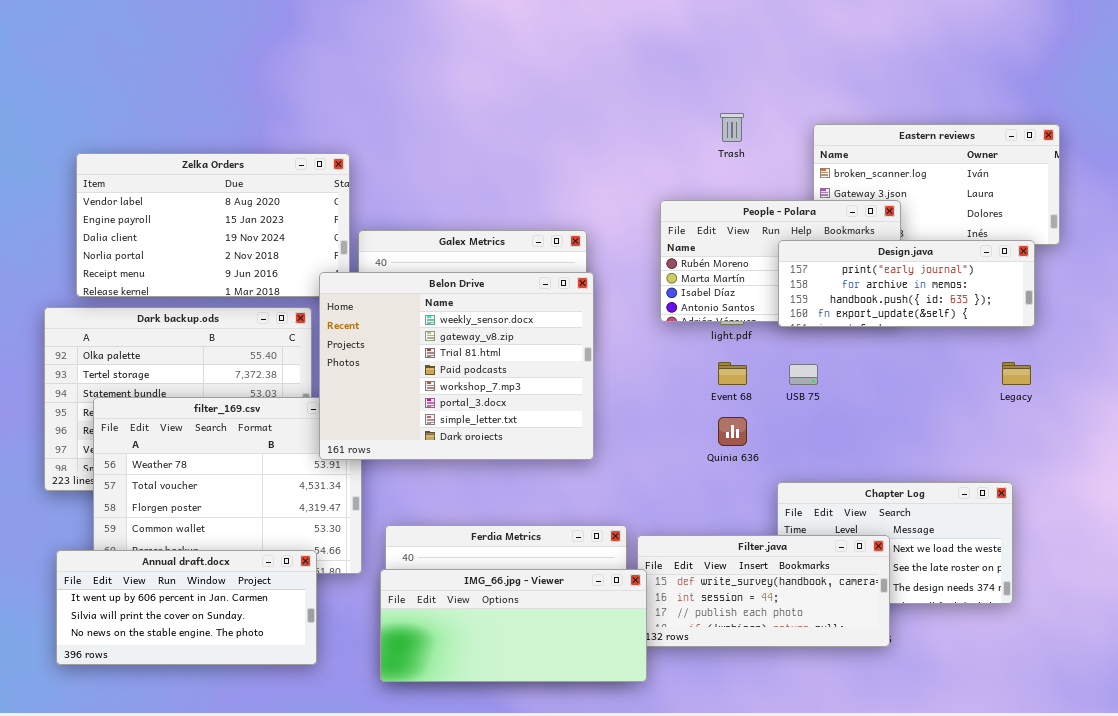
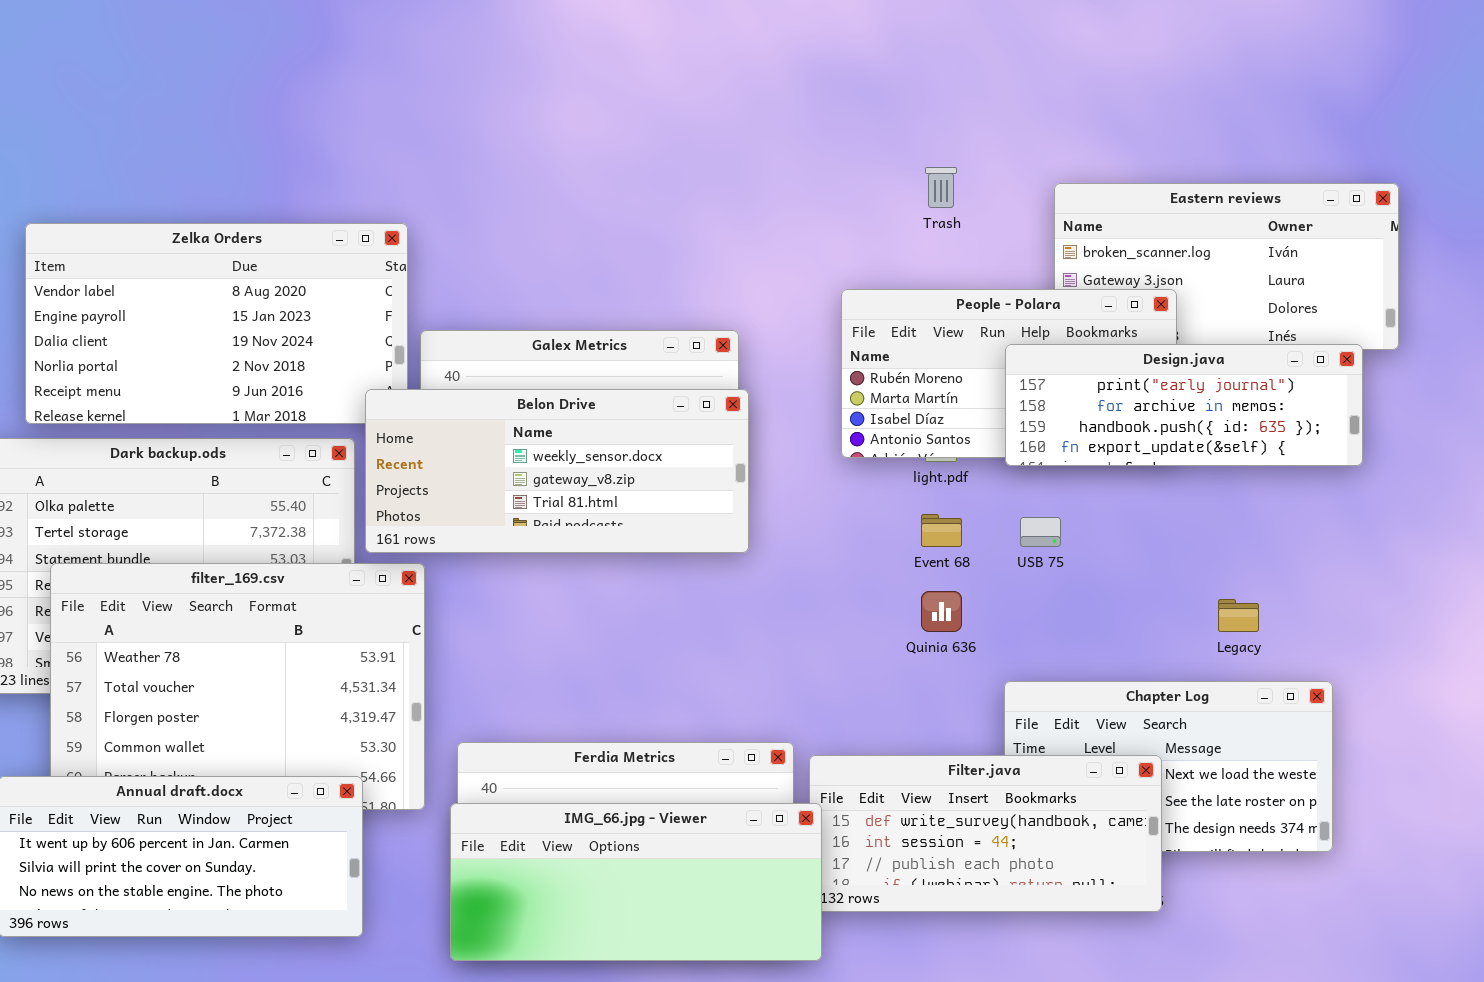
Belon Drive: [319,272,594,460] -> [365,389,749,553], resized
Legacy: [1002,362,1031,385] -> [1218,599,1259,632], moved

